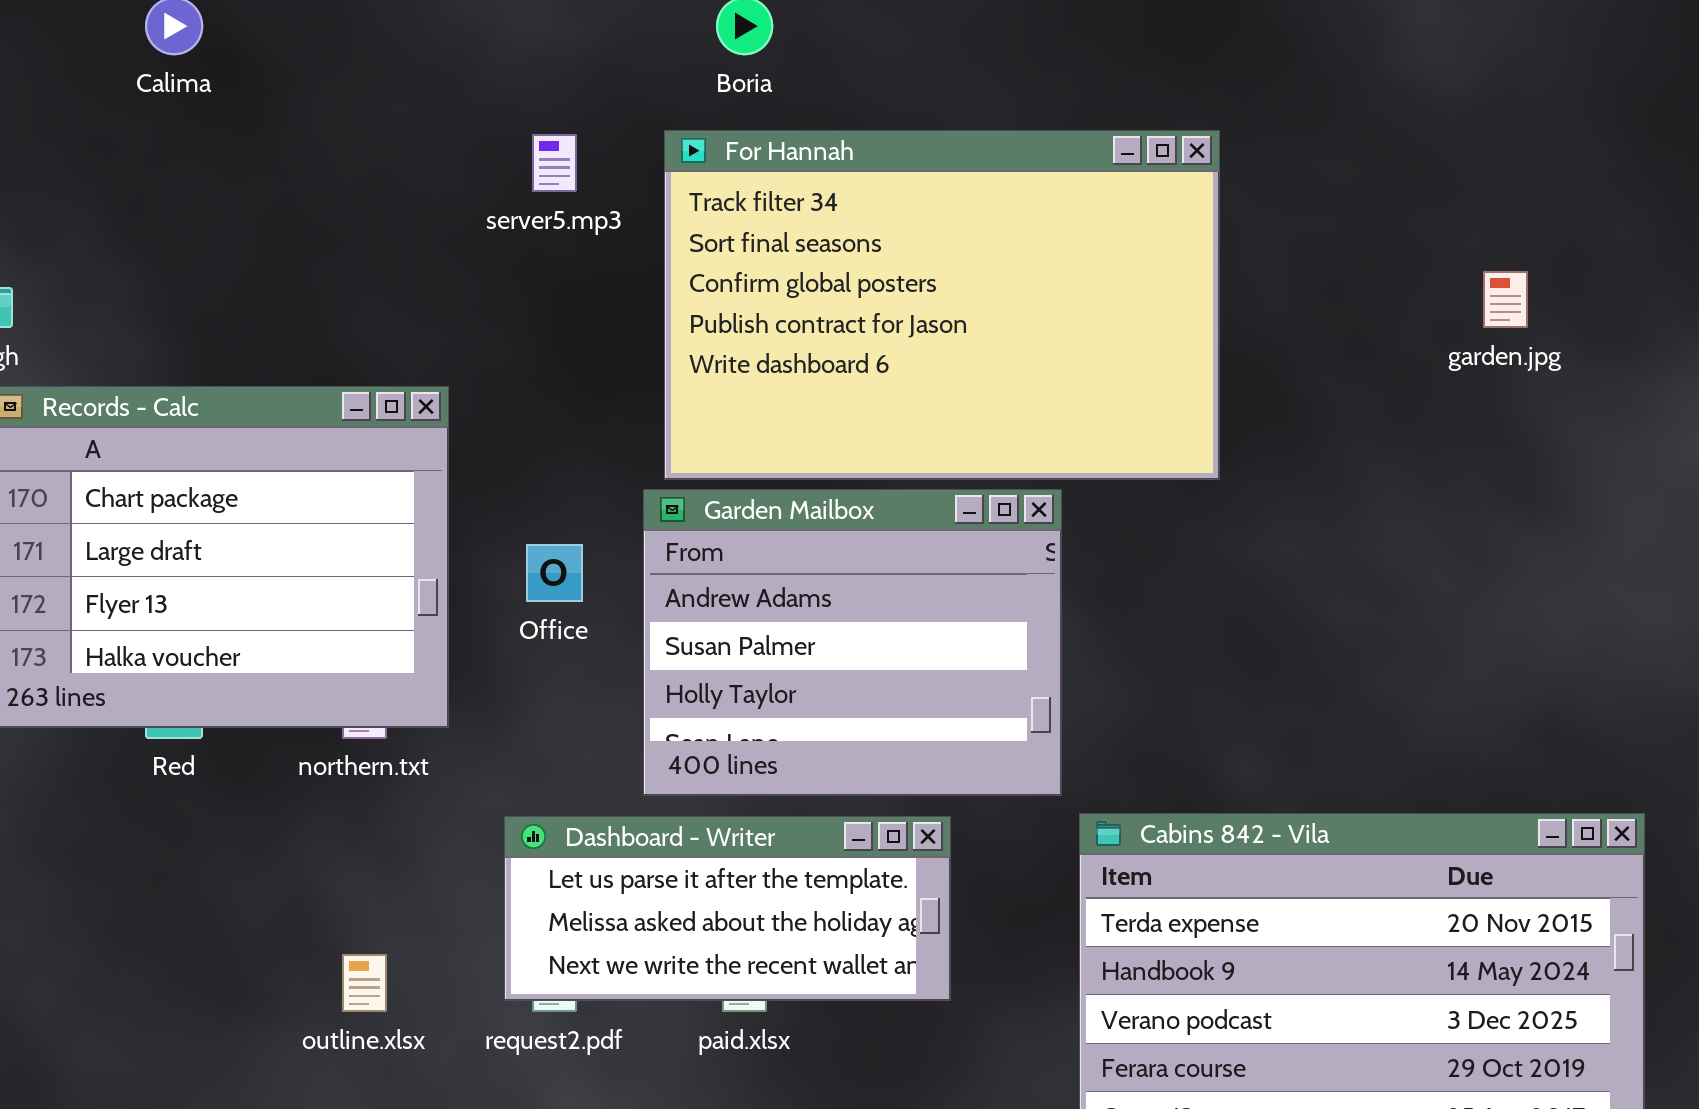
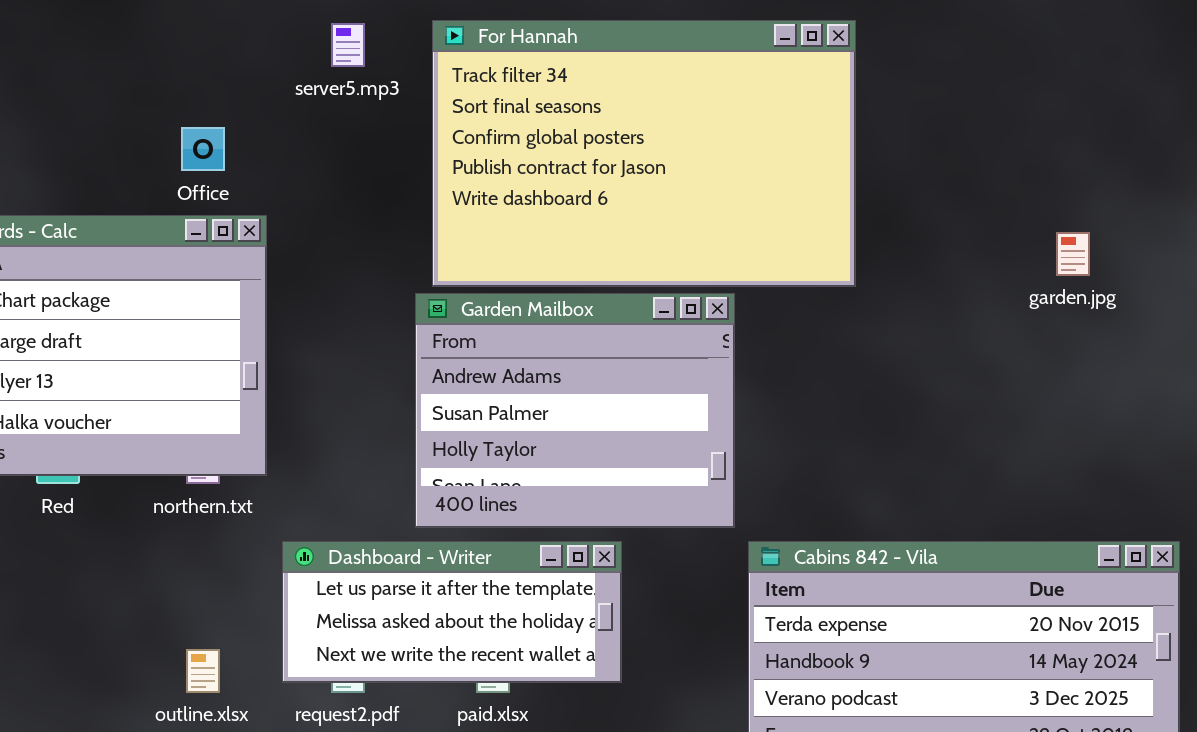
garden.jpg: [1483,271,1528,328] -> [1056,232,1090,276], moved
Office: [526,544,583,602] -> [181,127,225,171], moved
Dashboard - Writer: [504,816,951,1001] -> [282,541,622,683], moved

